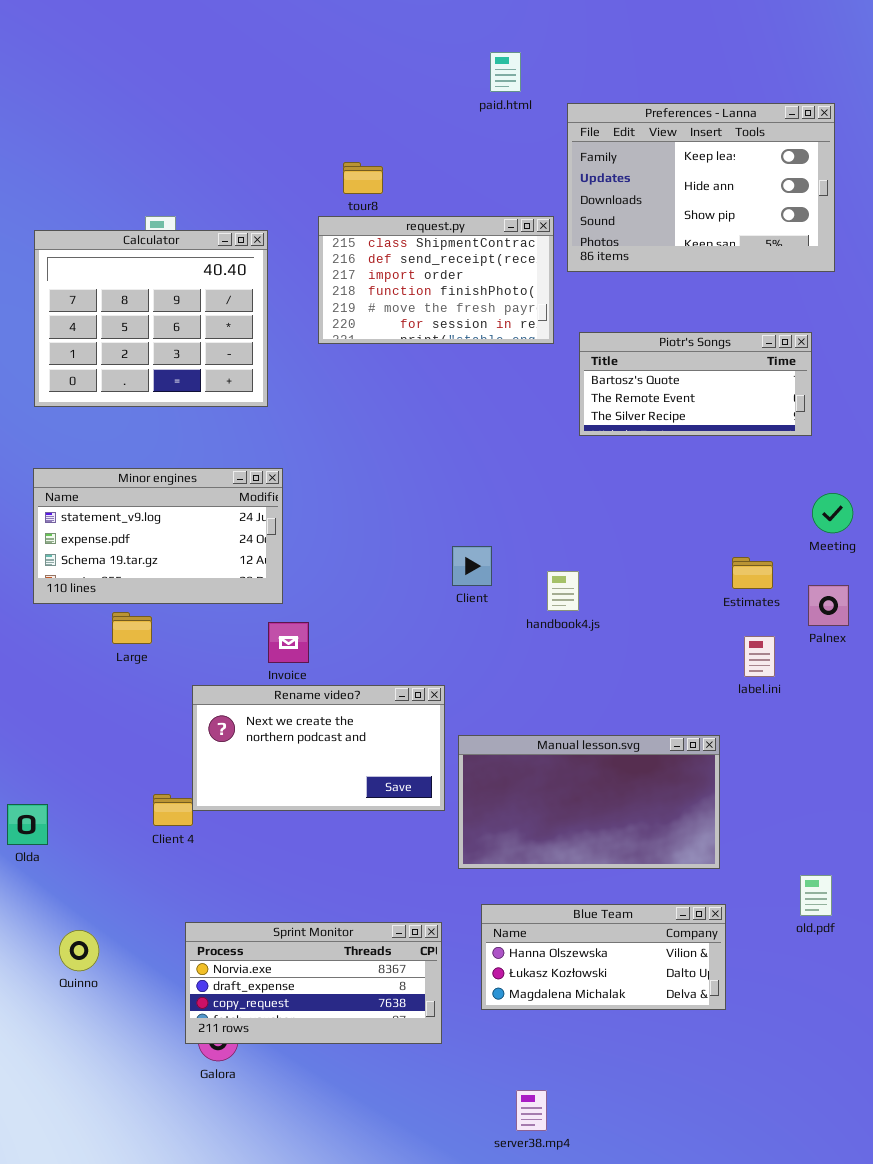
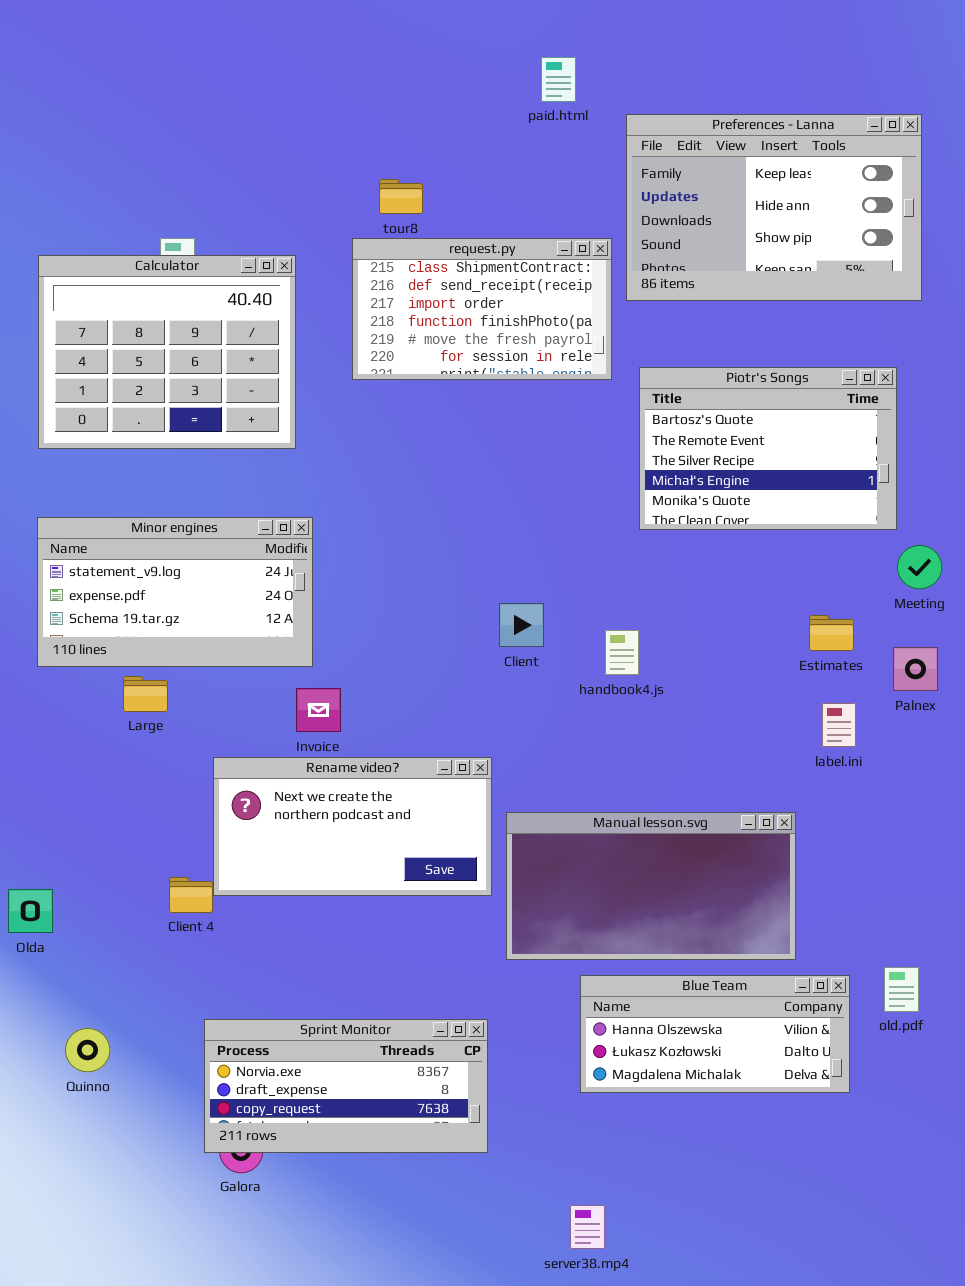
Piotr's Songs: [579,332,812,436] -> [639,367,897,530], resized
Blue Team: [481,904,726,1010] -> [580,975,850,1093], moved

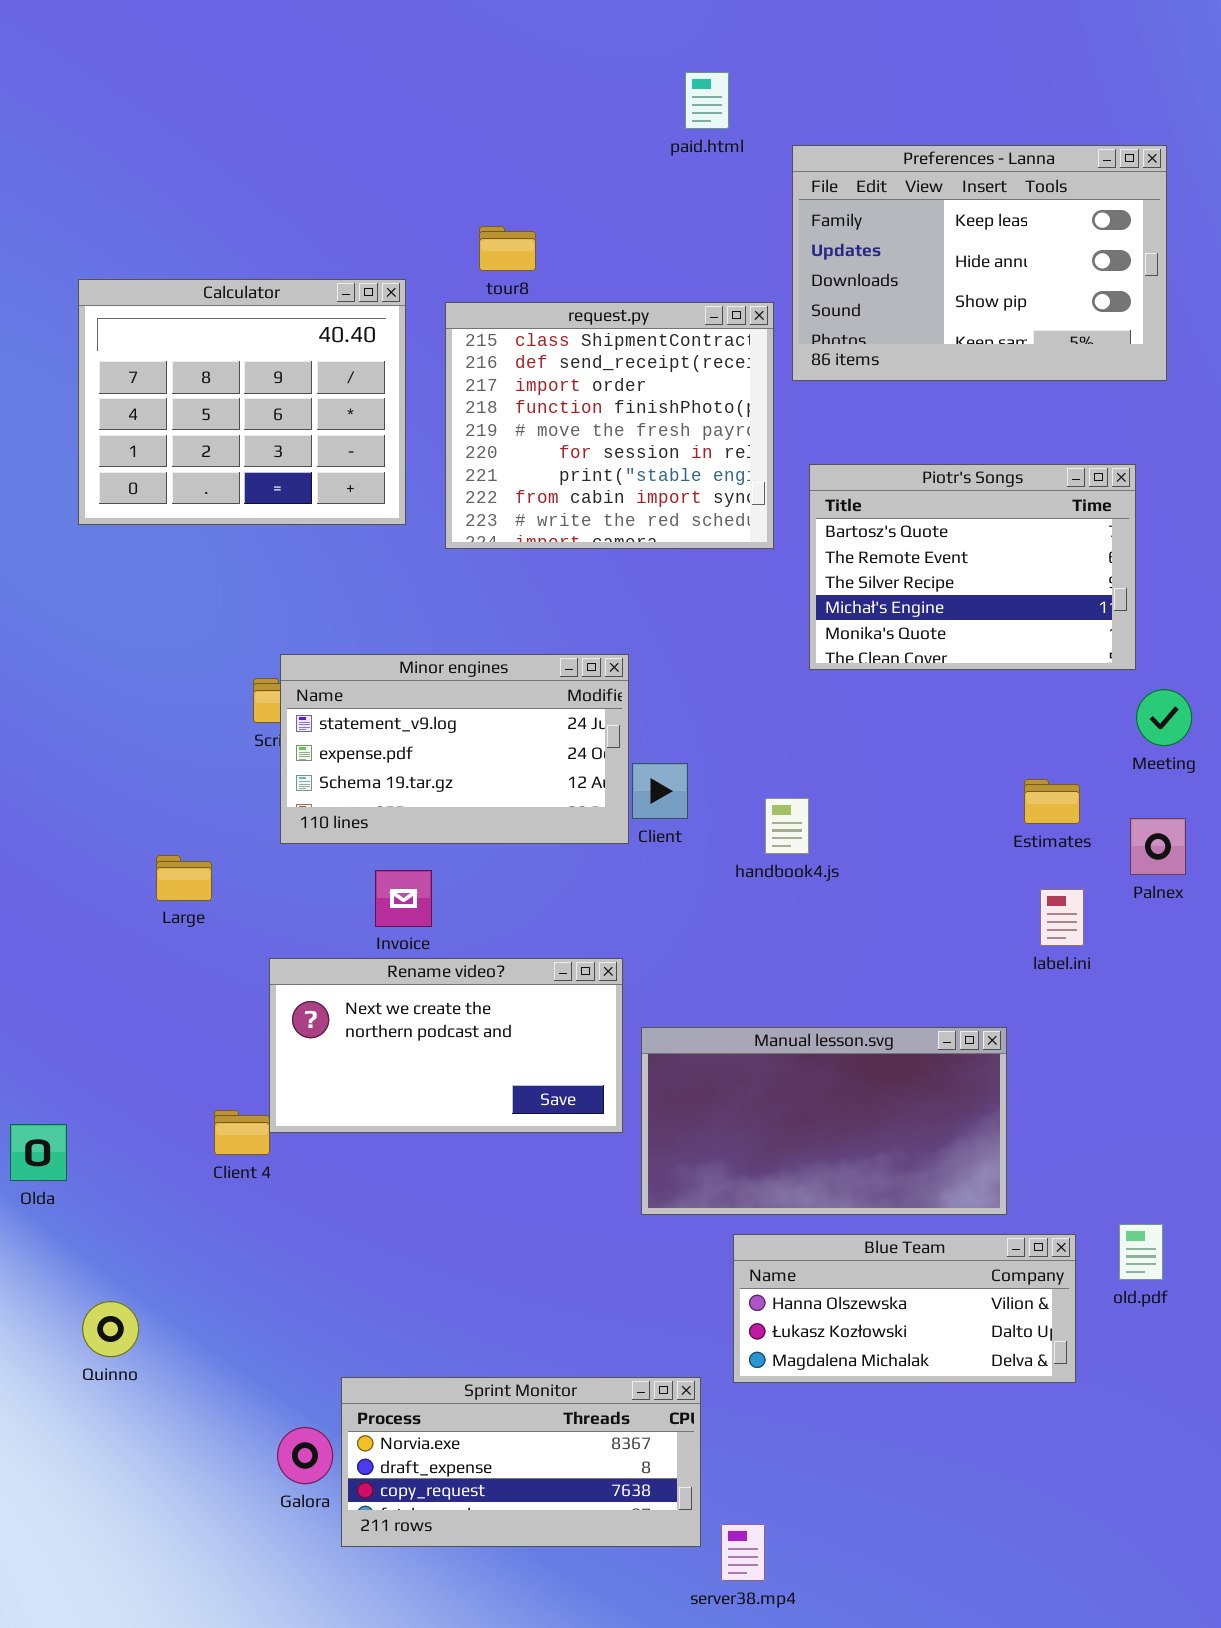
request.py: [352,238,612,380] -> [445,302,774,549], resized
Calculator: [38,255,296,449] -> [78,279,406,525], moved
Minor engines: [37,517,313,667] -> [280,654,629,844], moved
Sprint Monitor: [204,1019,488,1153] -> [341,1377,701,1547], moved

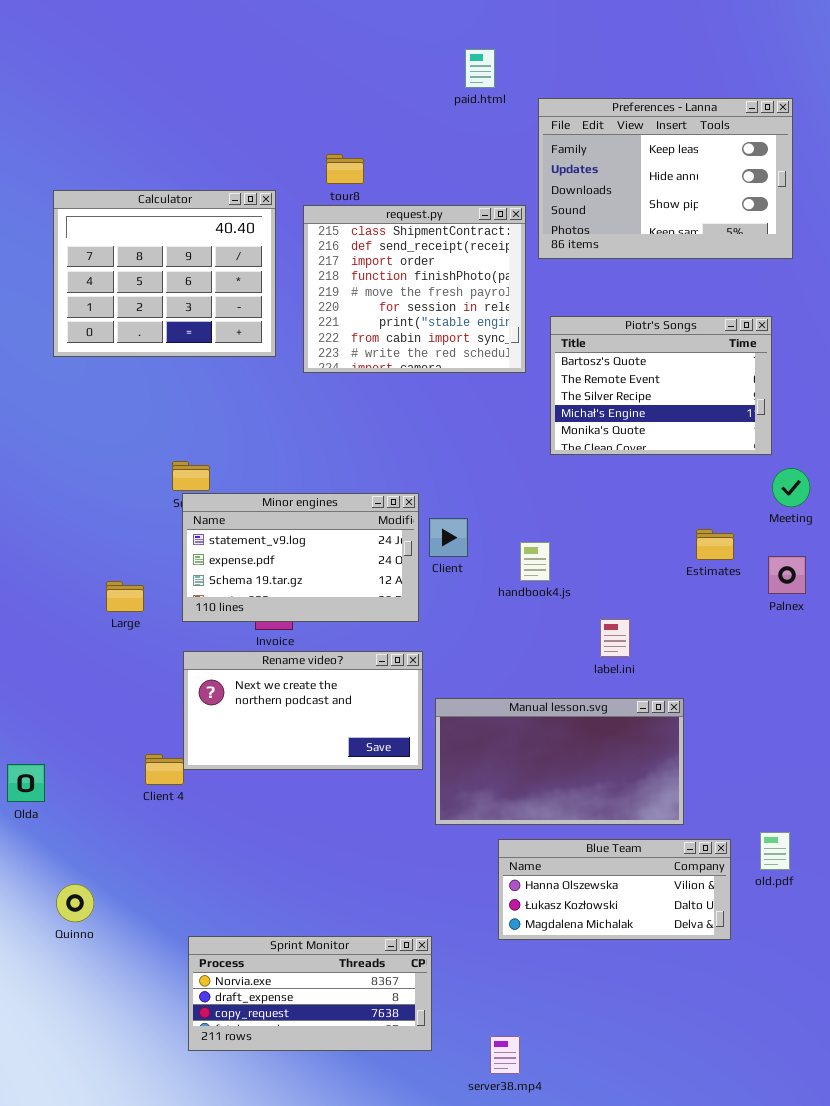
Minor engines: [280,654,629,844] -> [182,493,419,622], moved
label.ini: [1040,889,1084,946] -> [600,619,630,657], moved
Sprint Monitor: [341,1377,701,1547] -> [188,936,432,1051], moved

